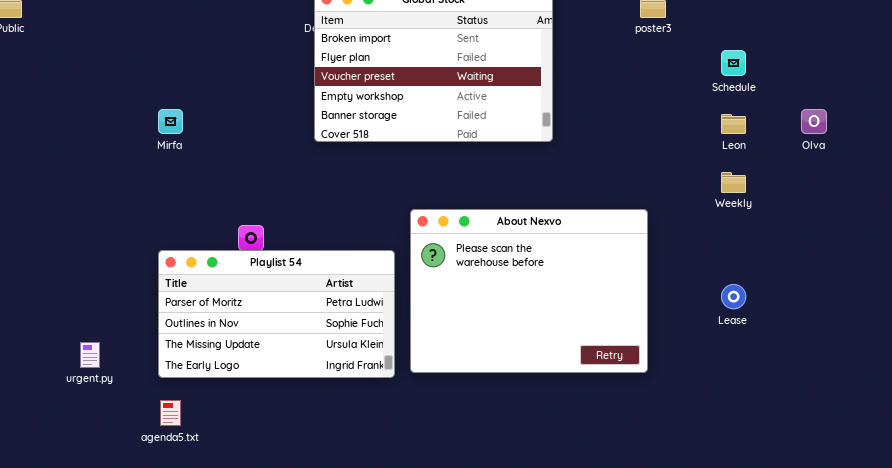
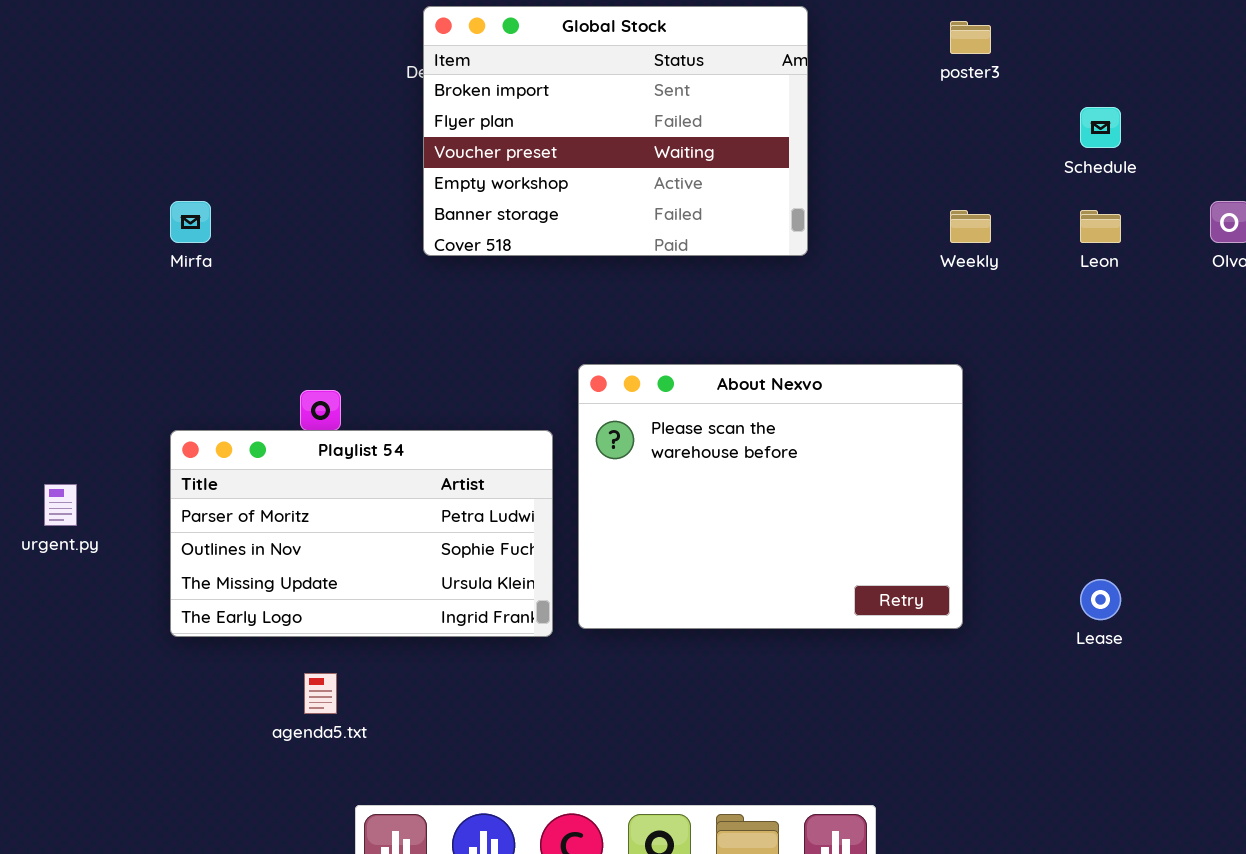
Weekly: [721,172,746,193] -> [950,210,991,243], moved
Lease: [721,284,746,309] -> [1080,579,1121,620], moved
urgent.py: [80,342,100,368] -> [44,484,77,526], moved
agenda5.txt: [160,400,181,426] -> [304,673,337,714], moved

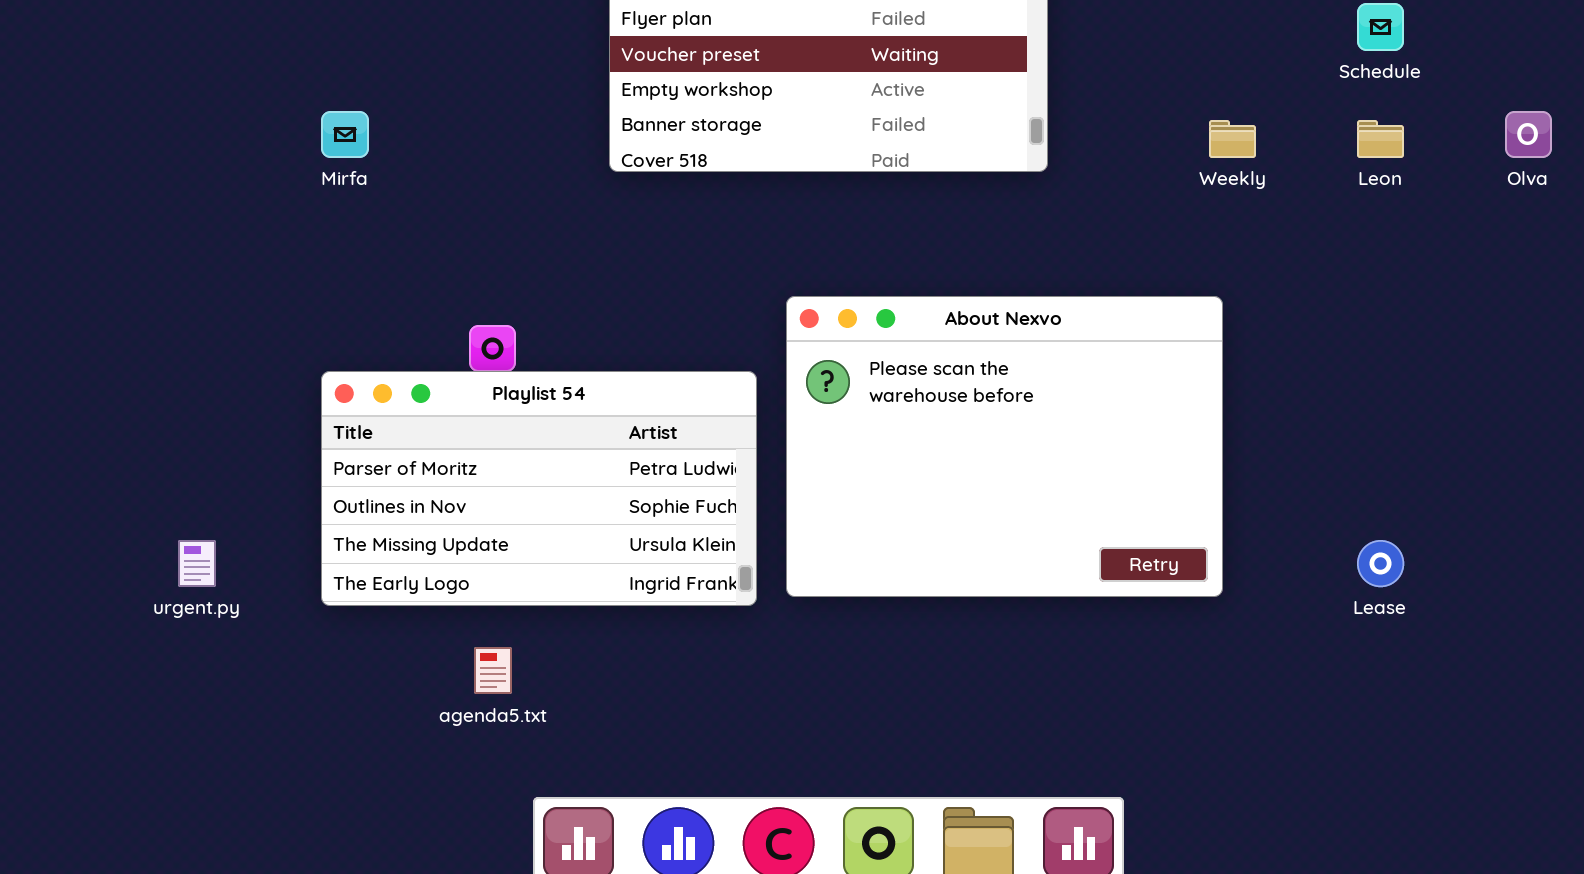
urgent.py: [44,484,77,526] -> [178,540,216,587], moved

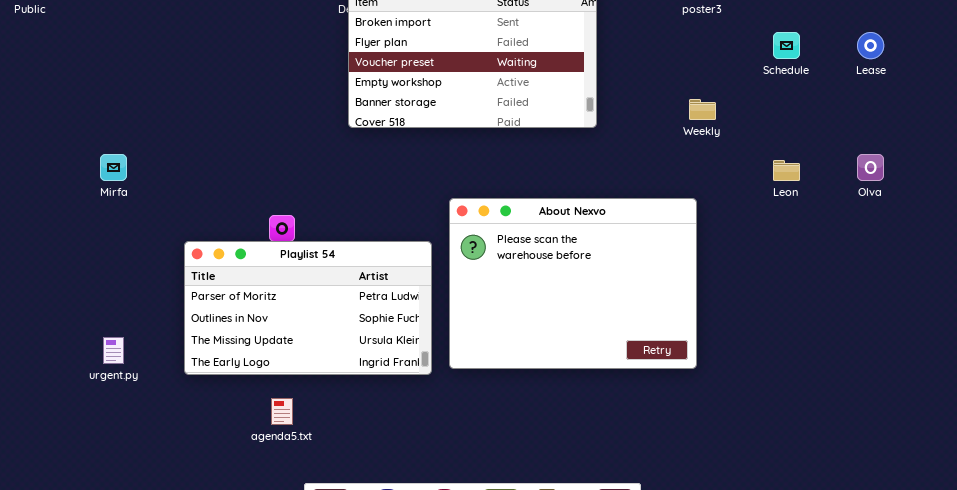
Mirfa: [321,111,369,158] -> [100,154,127,181], moved
Olva: [1505,111,1552,158] -> [857,154,884,181], moved
Leon: [1357,120,1404,158] -> [773,160,800,181], moved
Lease: [1357,540,1404,587] -> [857,32,884,59], moved

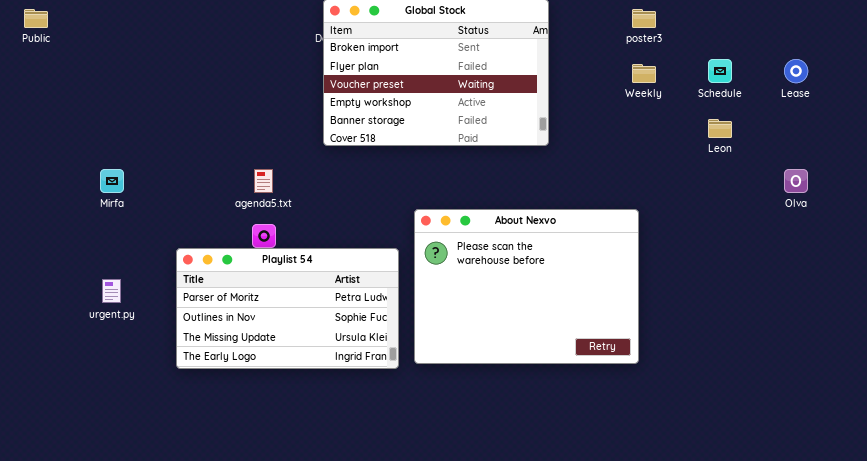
Weekly: [689,99,716,120] -> [632,64,656,83], moved
Leon: [773,160,800,181] -> [708,119,732,138], moved
urgent.py: [103,337,124,364] -> [102,279,121,303], moved
agenda5.txt: [271,398,293,425] -> [254,169,273,193], moved

